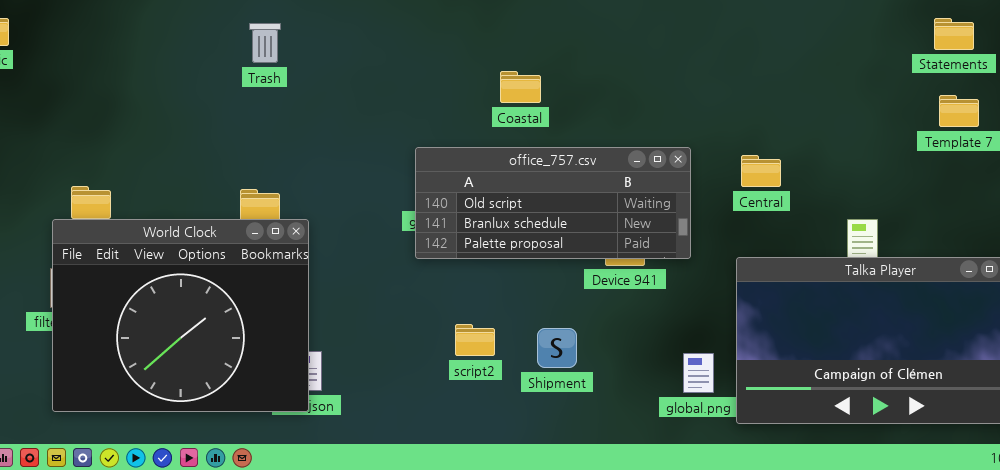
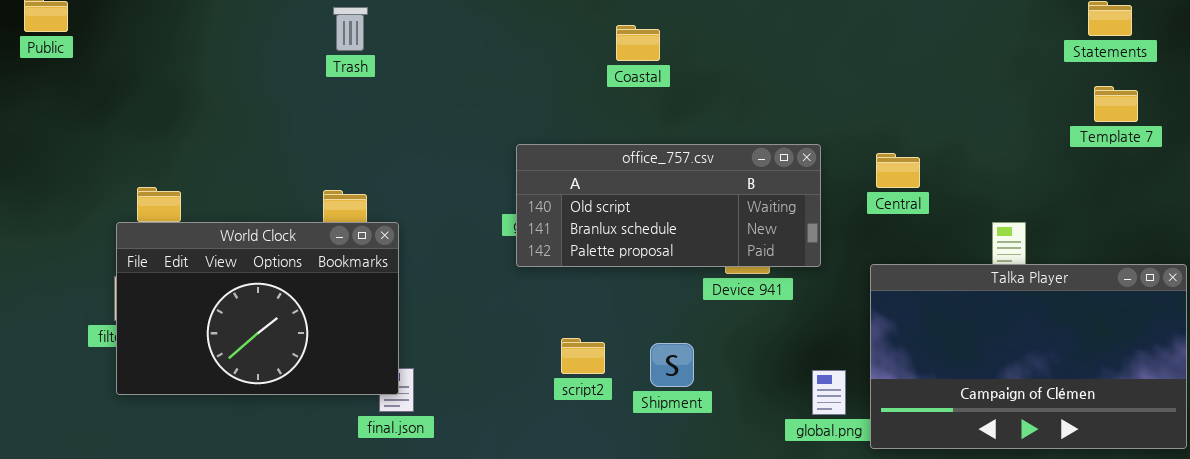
Coastal: [500,71,541,103] -> [616,25,660,61], moved
World Clock: [52,219,309,412] -> [116,222,399,395], resized

